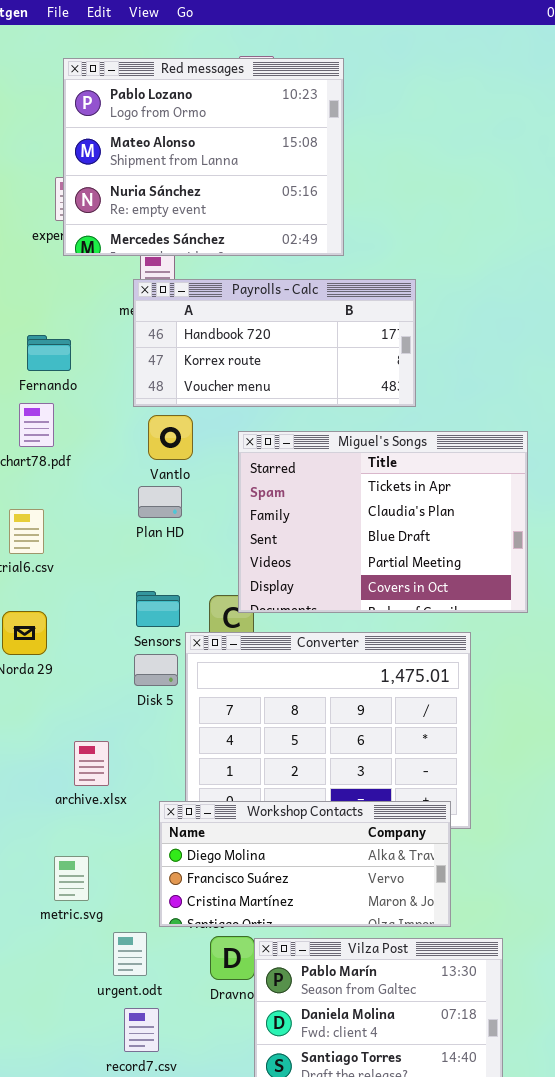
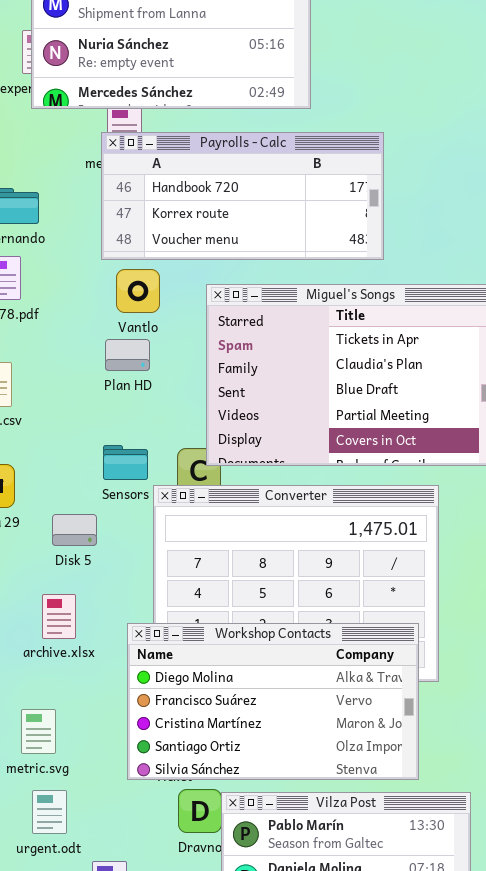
Disk 5: [134,654,178,686] -> [52,514,97,546], moved
Workshop Contacts: [159,801,451,927] -> [127,623,419,780], resized
urgent.odt: [113,932,147,976] -> [32,790,67,834], moved

